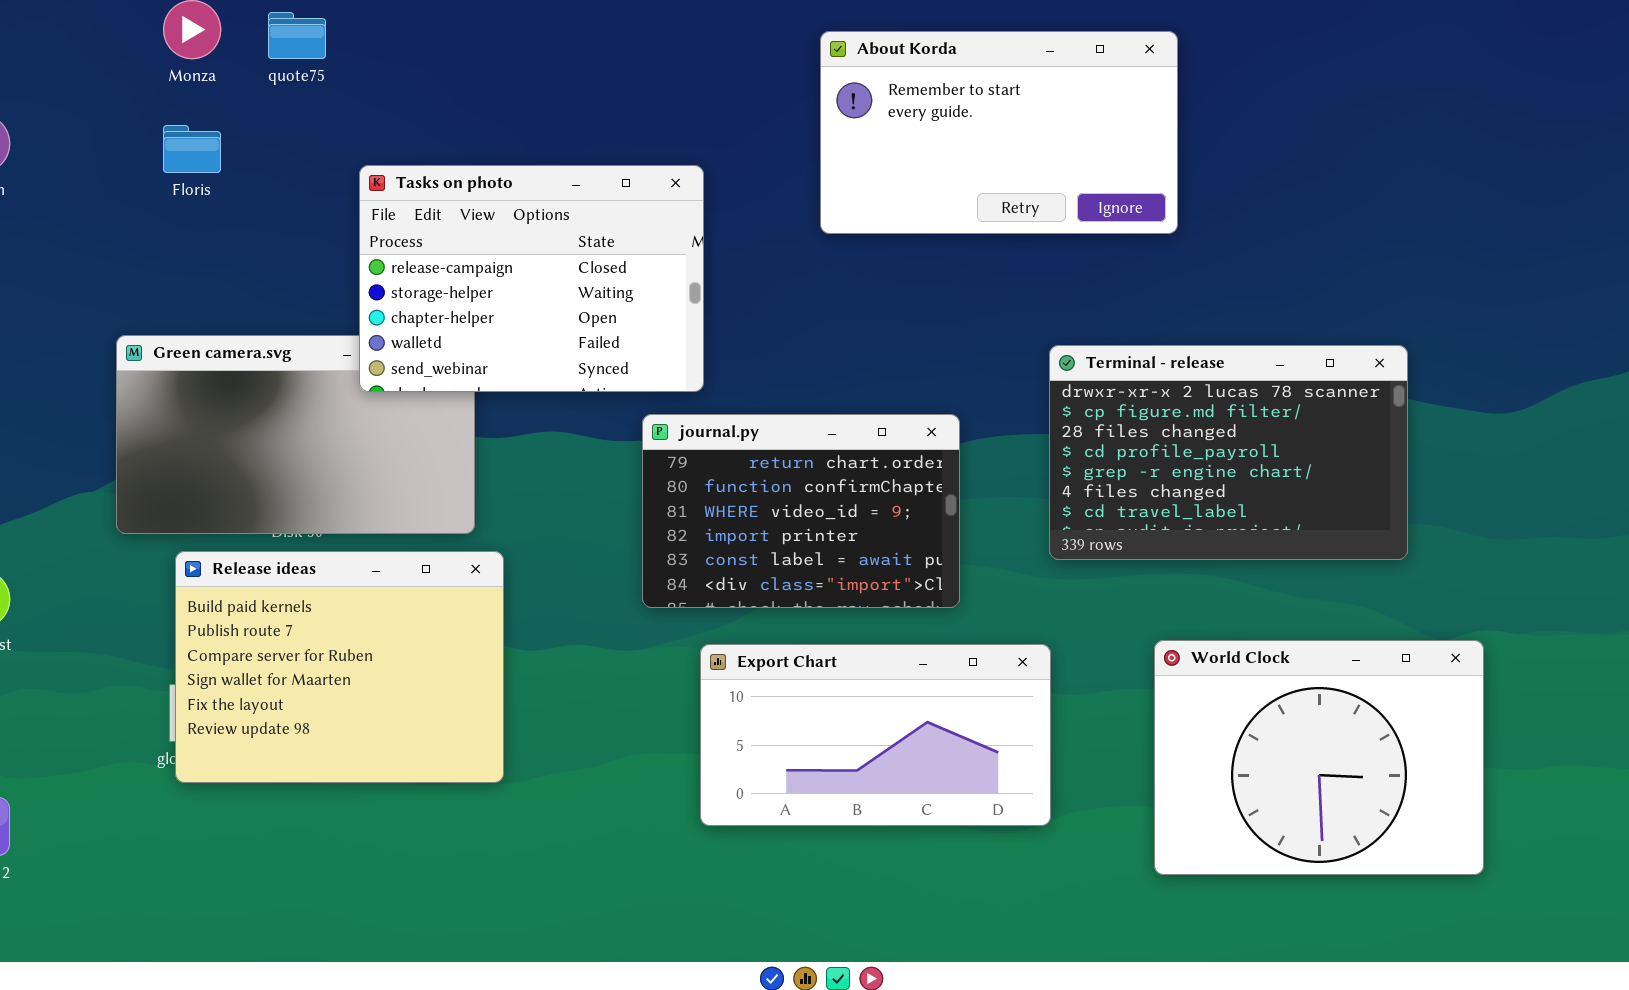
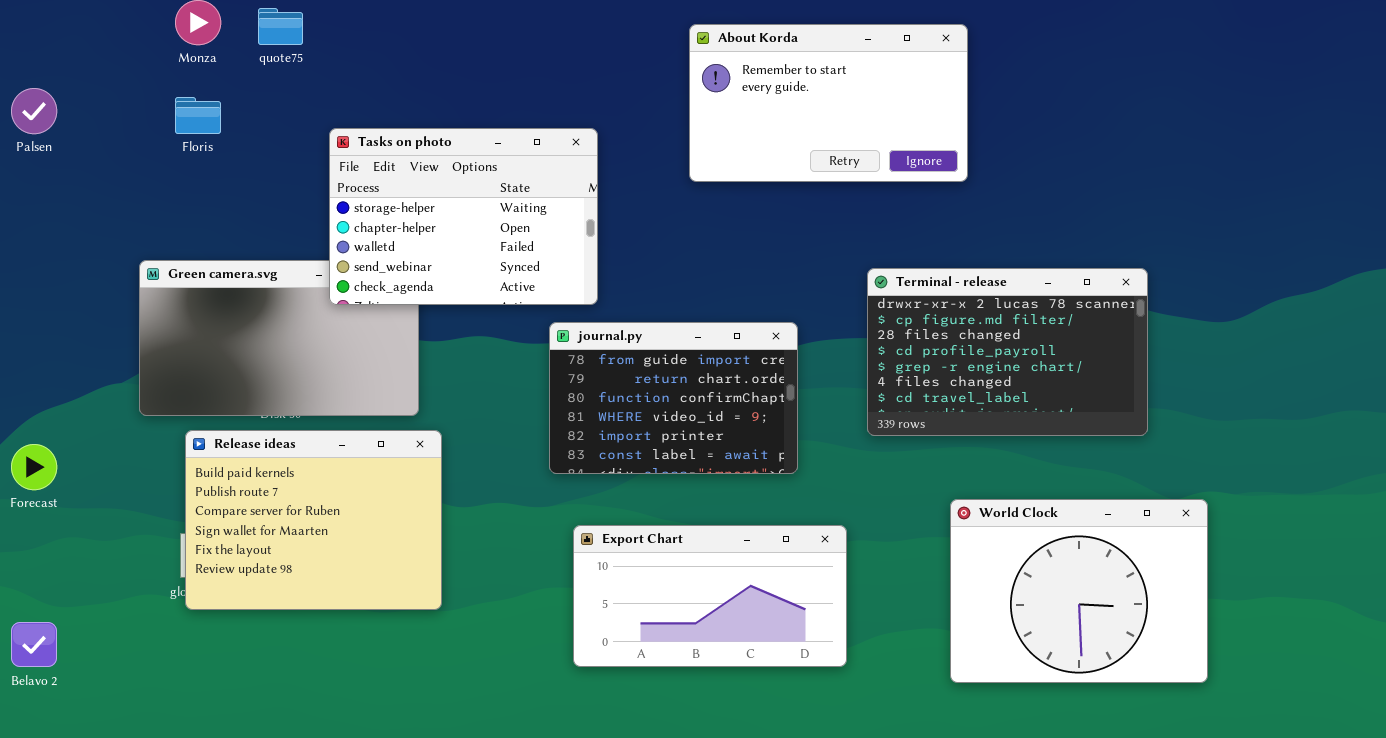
Tasks on photo: [359,165,704,392] -> [329,128,598,305], scrolled down 1 row
journal.py: [642,414,960,608] -> [549,322,798,474], scrolled up 1 row
Export Chart: [700,644,1051,826] -> [573,525,847,667], moved

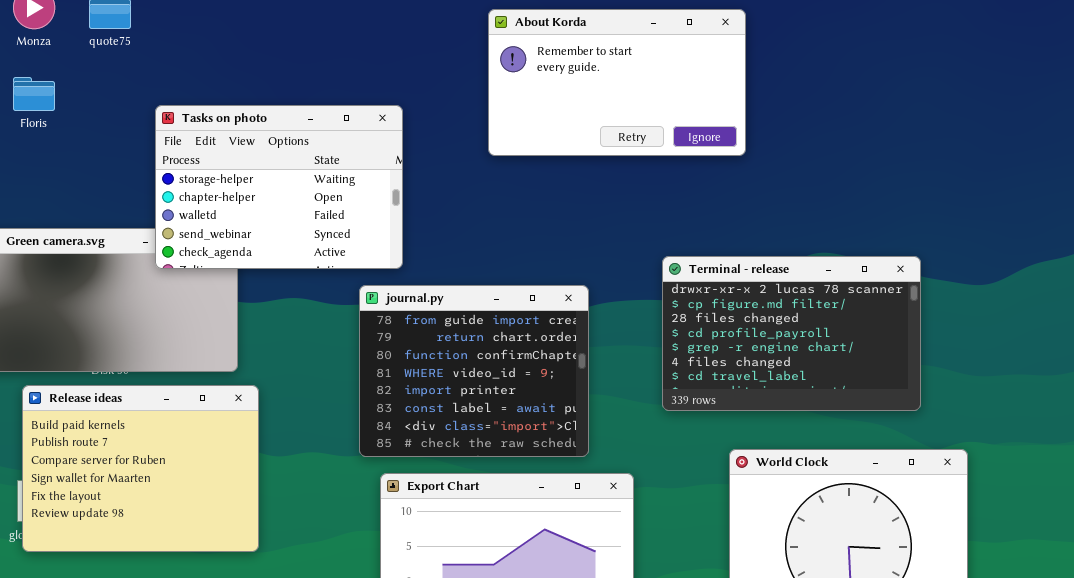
Terminal - release: [867,268,1148,436] -> [662,256,921,411], moved
journal.py: [549,322,798,474] -> [359,285,589,457], resized

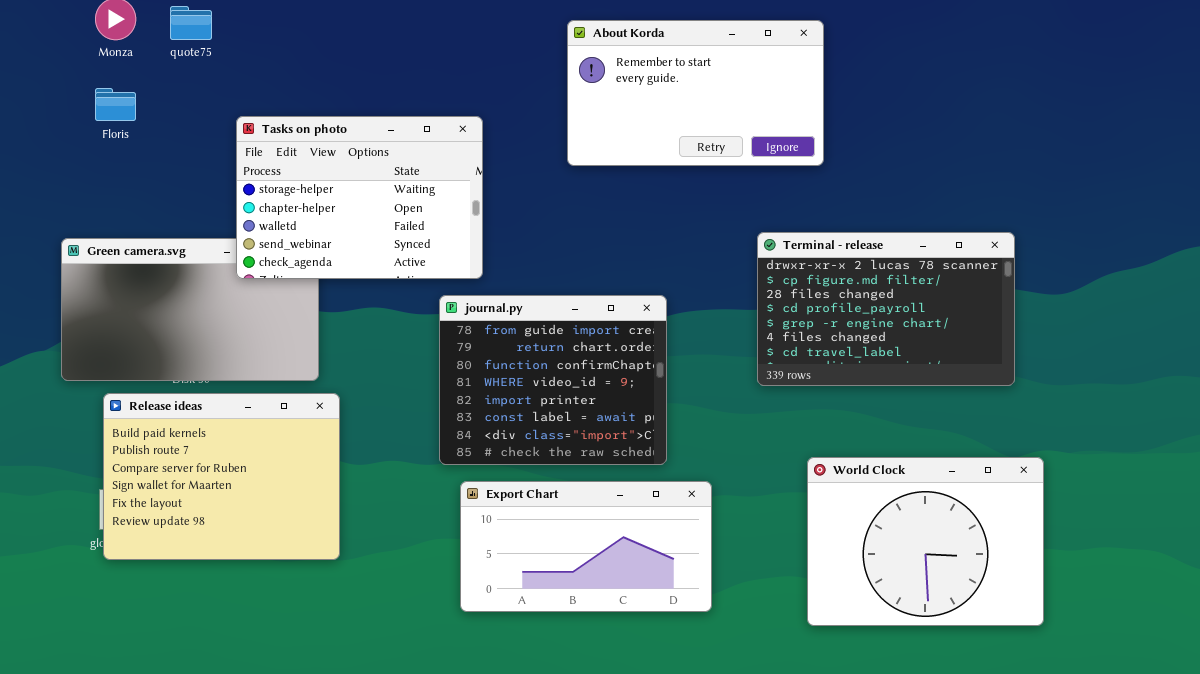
Terminal - release: [662,256,921,411] -> [757,232,1015,386], moved

